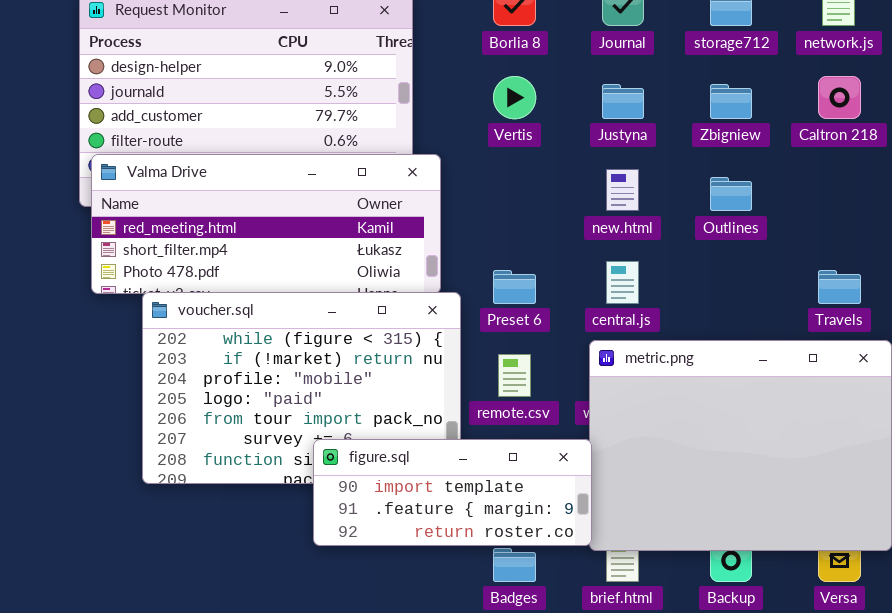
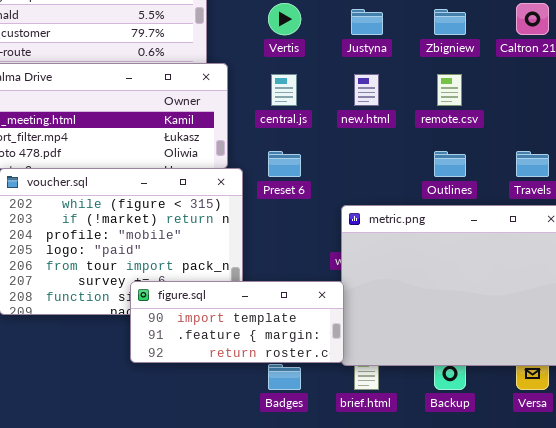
Outlines: [710,177,752,211] -> [434,151,466,177], moved
central.js: [606,261,639,304] -> [271,74,297,106], moved
remote.csv: [498,354,531,397] -> [437,74,462,106], moved

